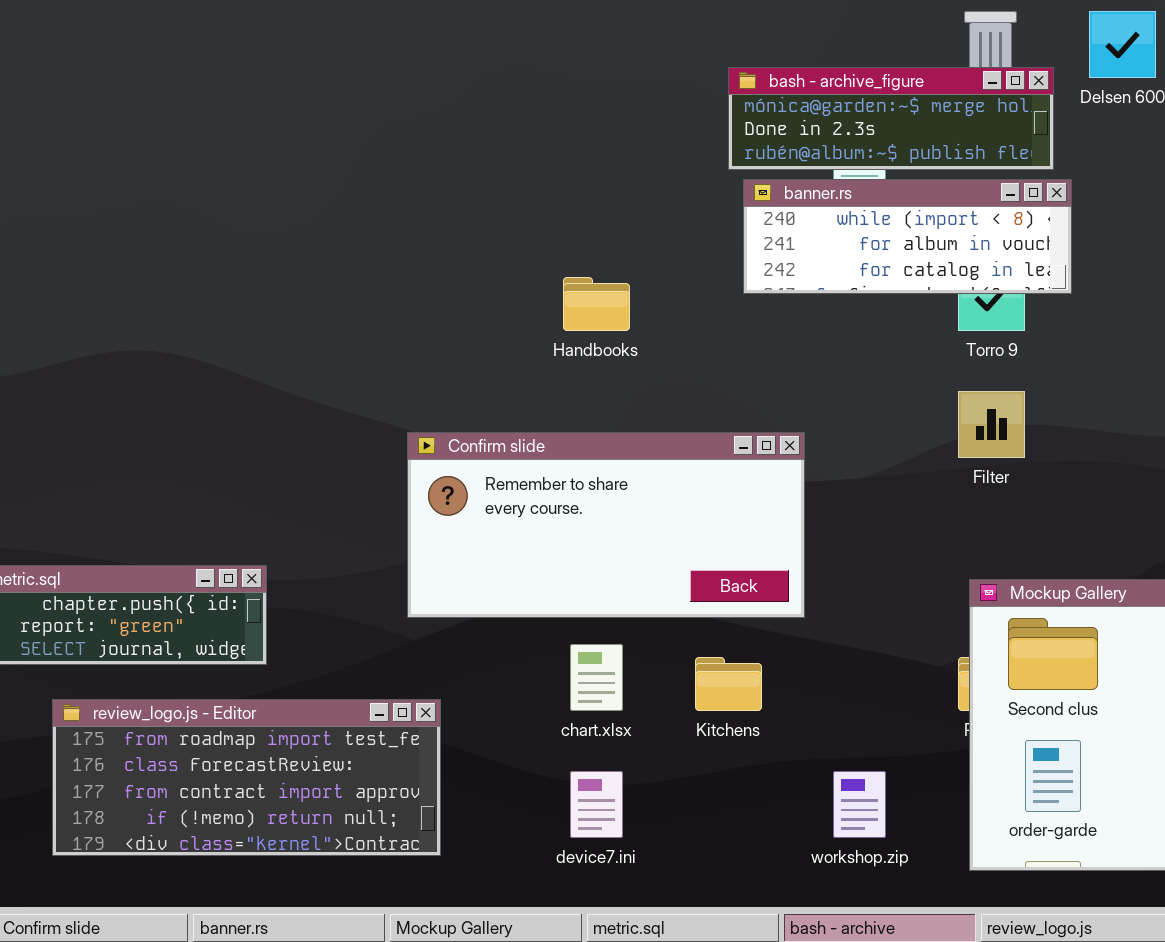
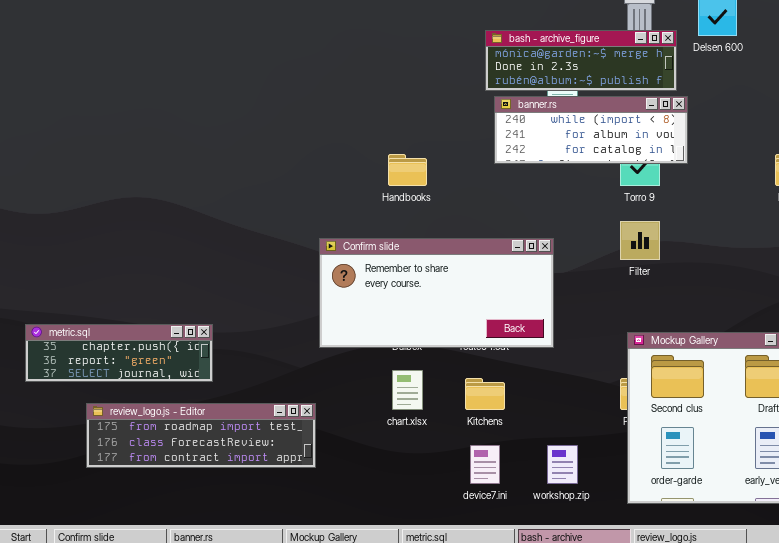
Confirm slide: [407,432,805,618] -> [319,238,554,348], moved
review_logo.js - Editor: [52,699,441,856] -> [86,403,316,468], resized
device7.ini: [570,771,623,838] -> [470,445,500,484], moved

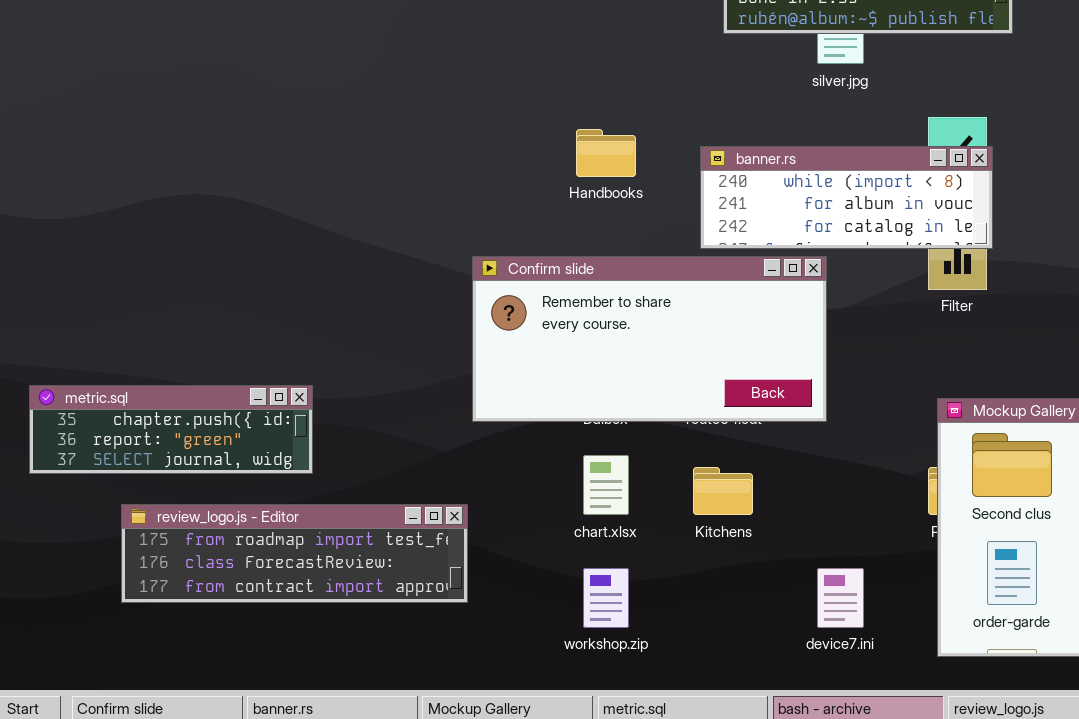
banner.rs: [494,96,688,164] -> [700,146,993,249], moved
device7.ini: [470,445,500,484] -> [817,568,864,628], moved
workshop.zip: [547,445,578,484] -> [583,568,629,628], moved

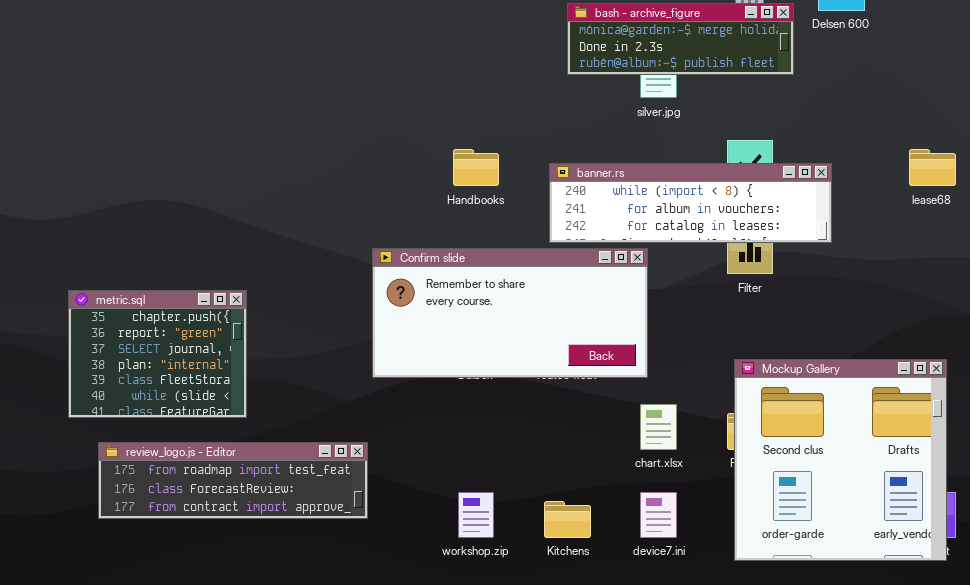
banner.rs: [700,146,993,249] -> [549,163,832,243], resized
metric.sql: [29,385,313,474] -> [68,290,247,418], resized
chart.xlsx: [583,455,629,515] -> [640,404,677,450], moved
Kitchens: [693,467,753,515] -> [544,501,591,538], moved

